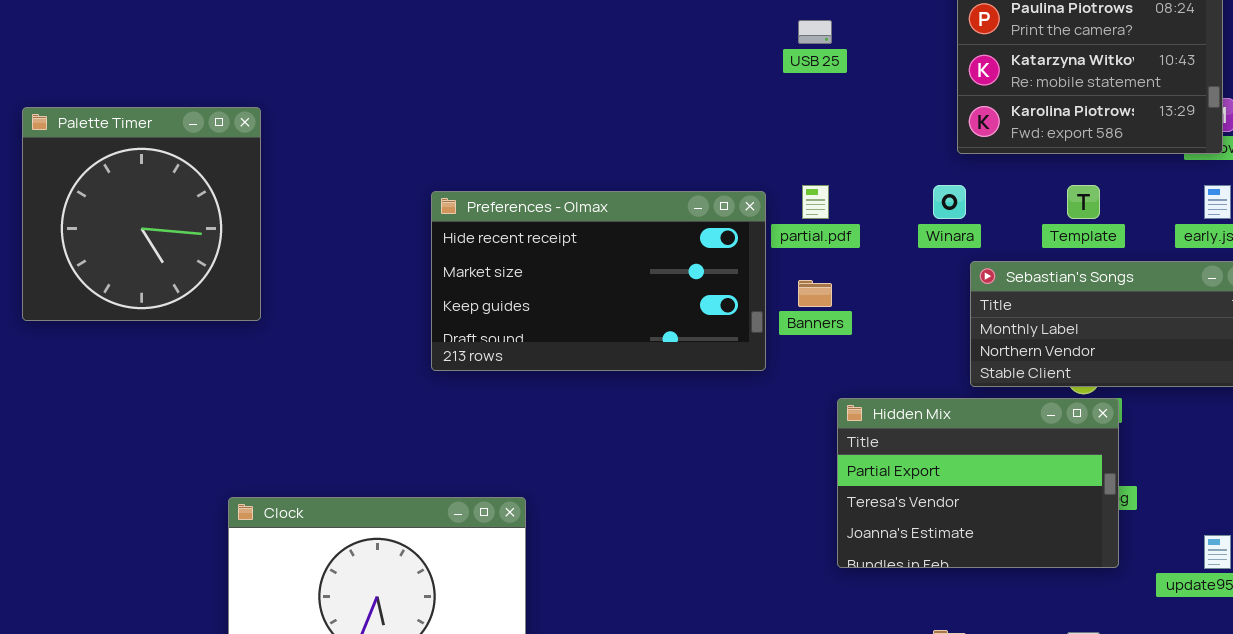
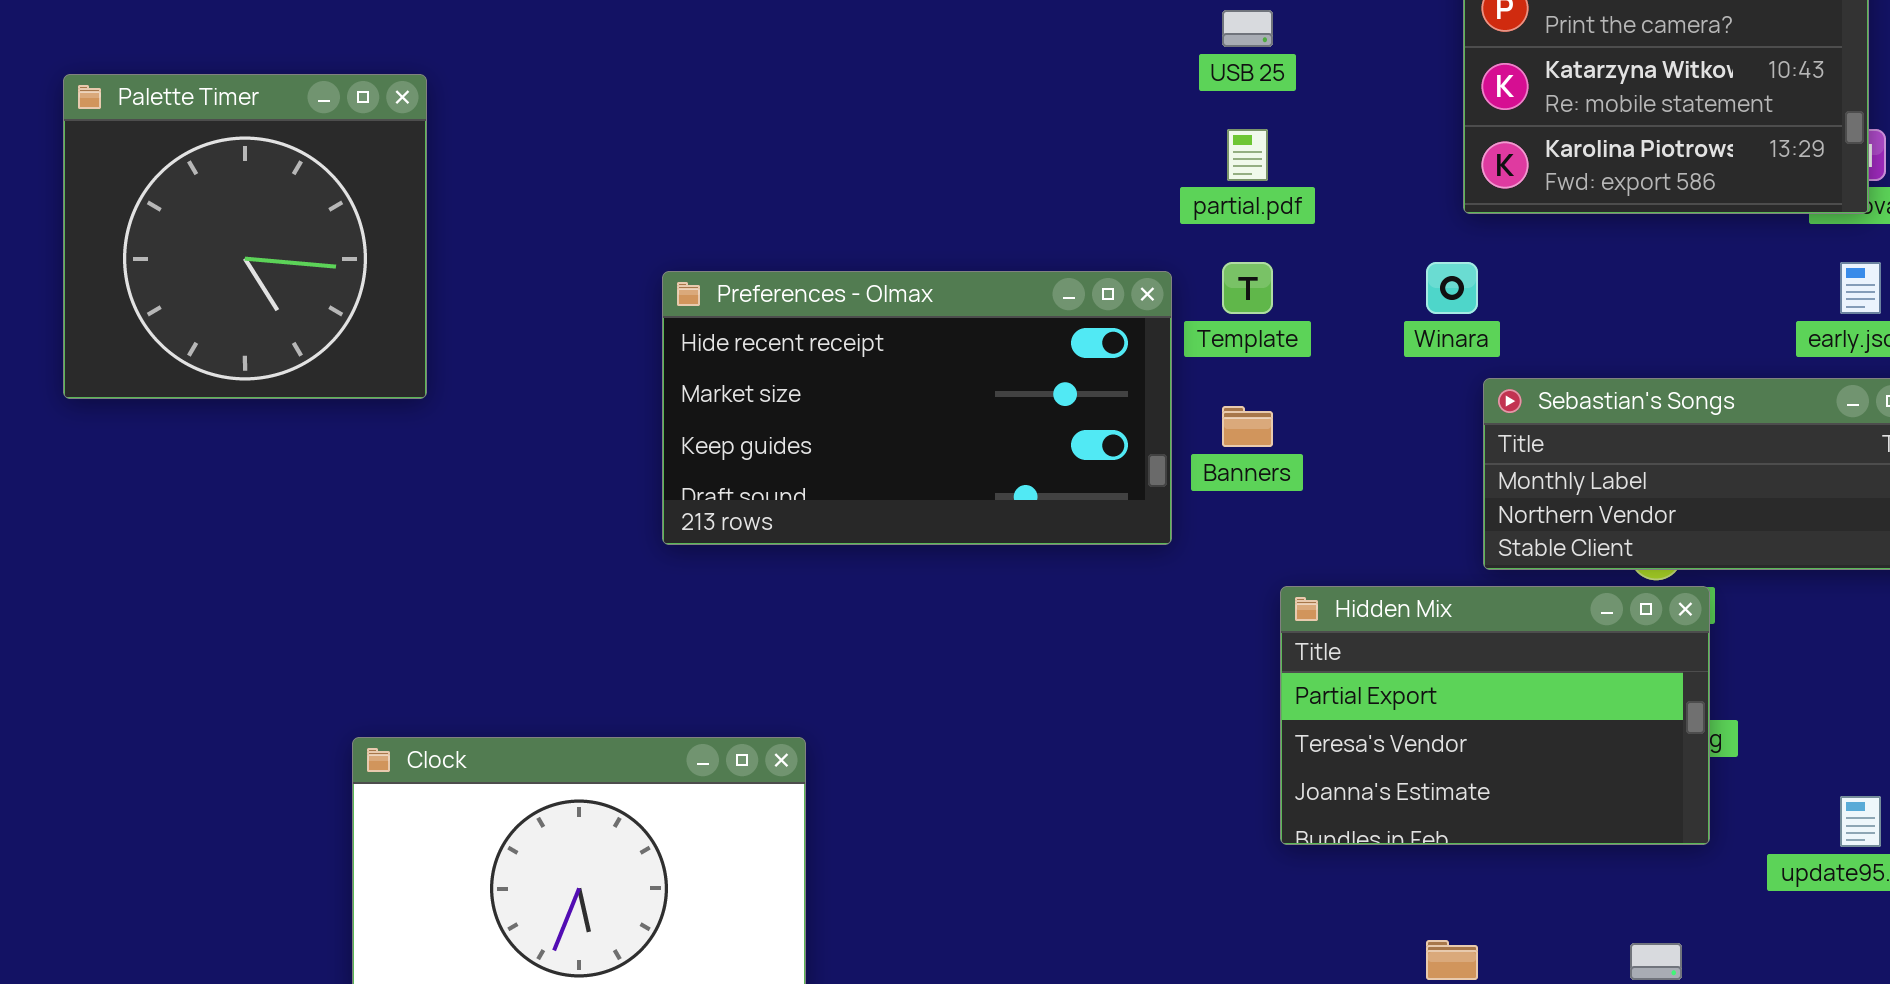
Palette Timer: [22,107,261,321] -> [63,74,427,399], moved
partial.pdf: [802,185,829,219] -> [1227,129,1268,181], moved
Template: [1067,185,1100,219] -> [1222,262,1273,314], moved

